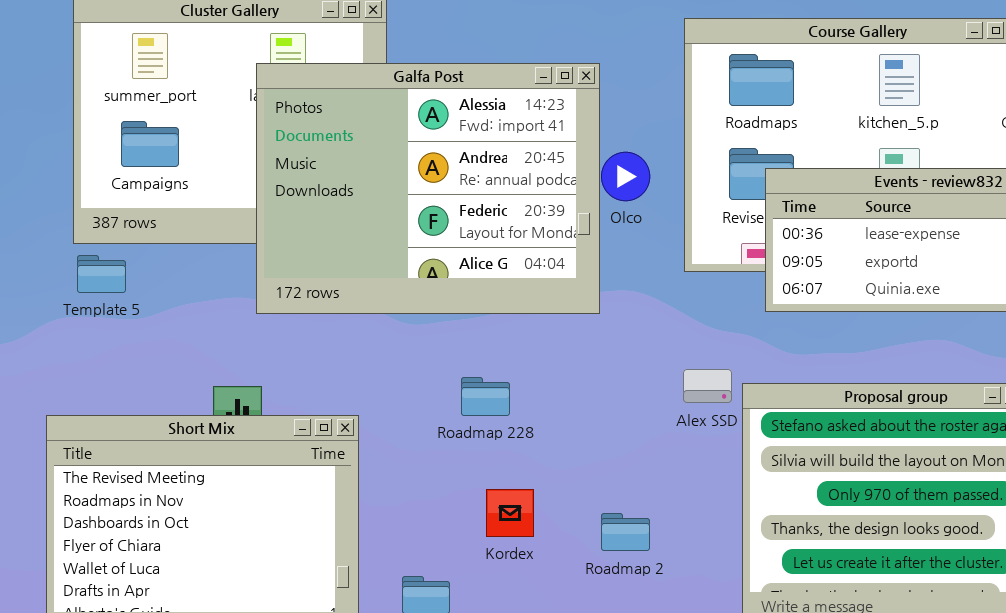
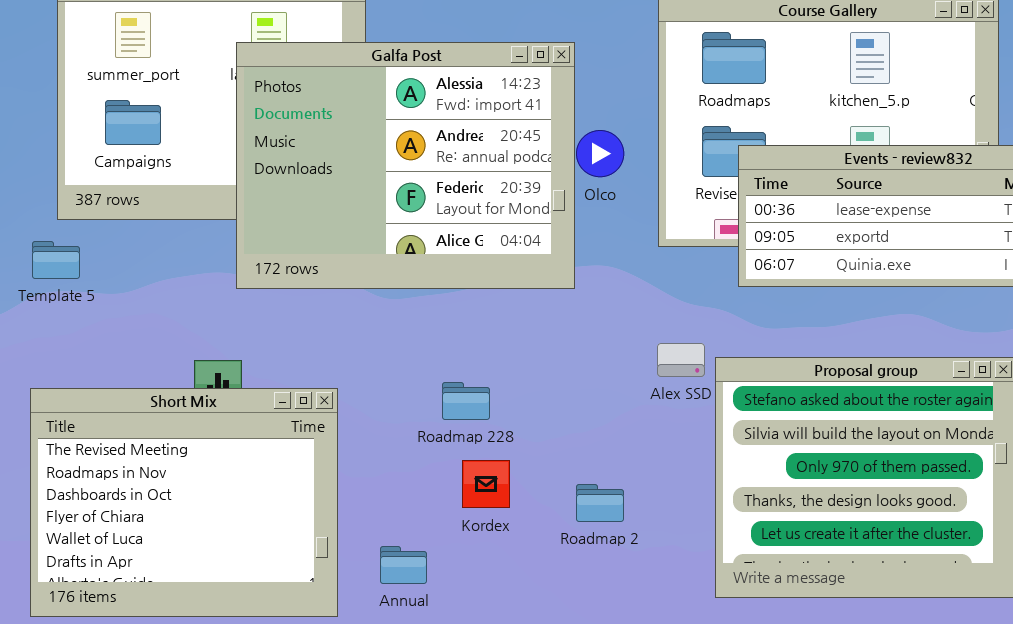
Template 5: [77,255,126,293] -> [32,241,80,279], moved
Roadmap 228: [461,377,510,416] -> [442,382,490,420], moved

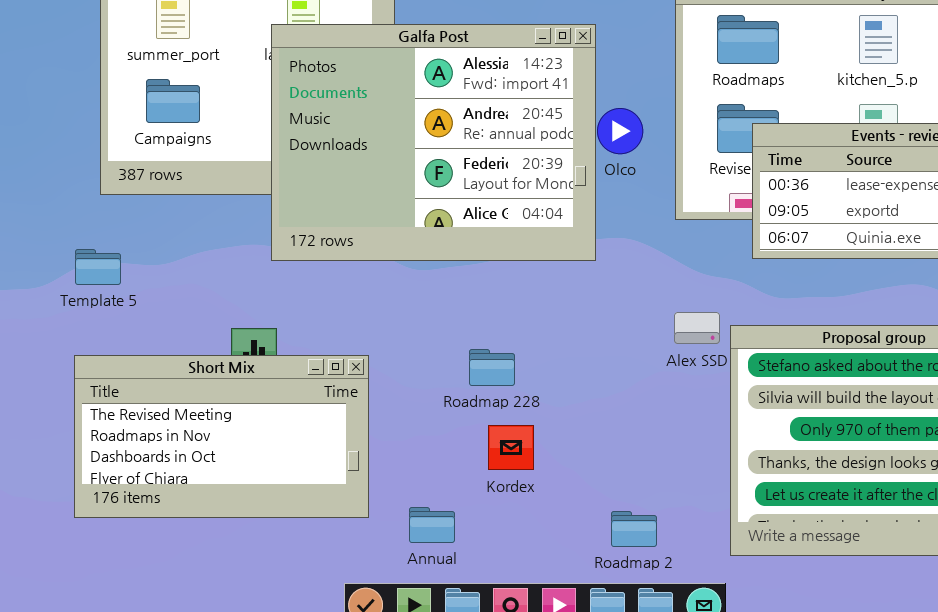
Template 5: [32,241,80,279] -> [75,249,121,285], moved
Short Mix: [30,388,338,617] -> [74,355,369,518], resized
Roadmap 2: [576,484,624,522] -> [611,511,657,547], moved

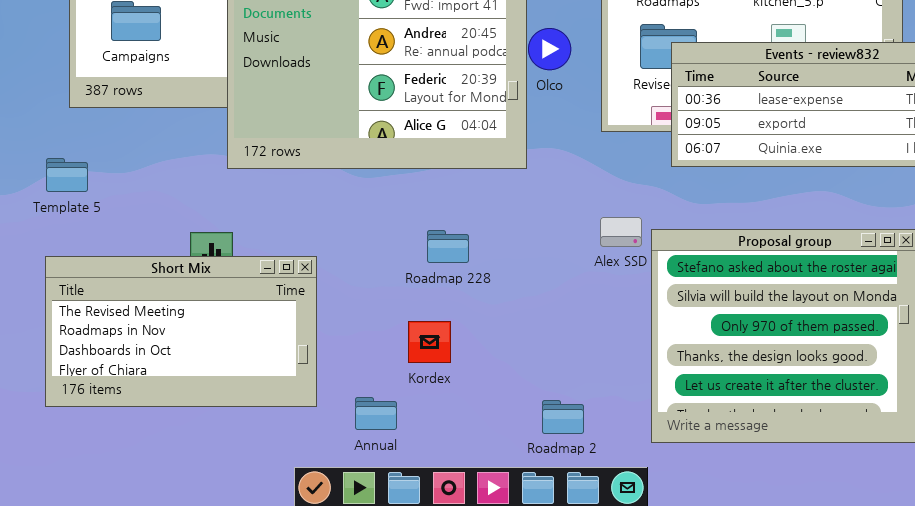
Roadmap 228: [469,349,515,386] -> [427,230,469,263], moved
Kordex: [488,425,534,470] -> [408,321,451,363], moved

